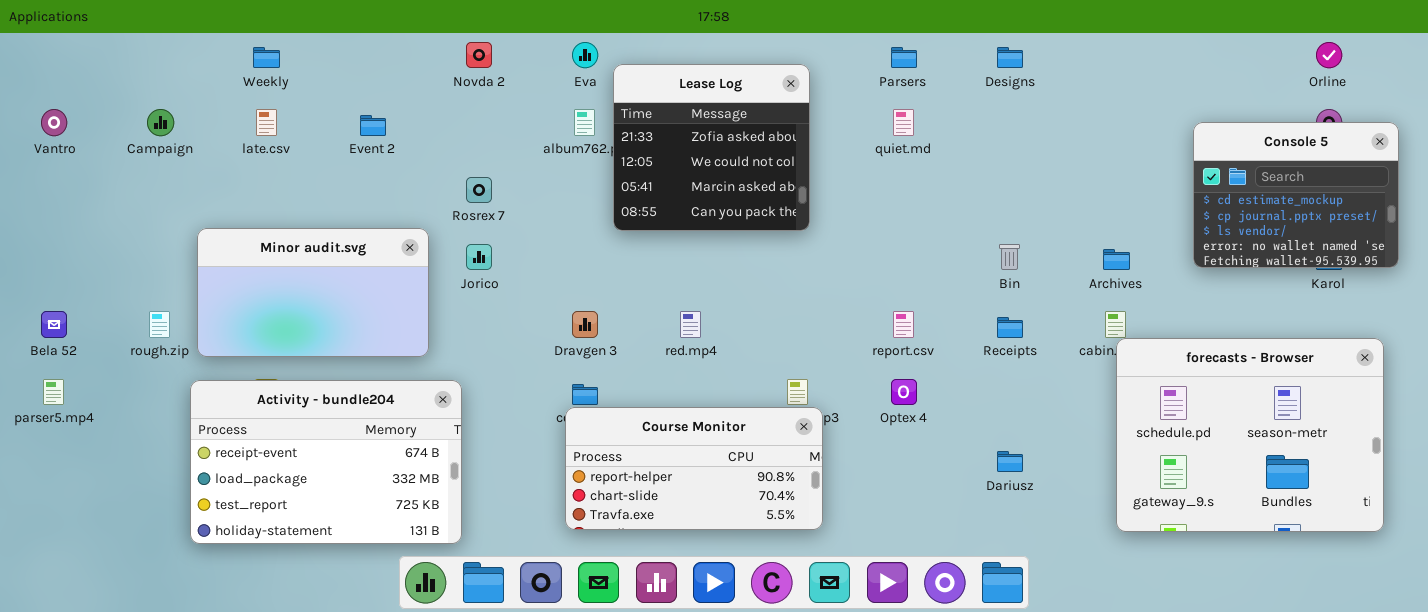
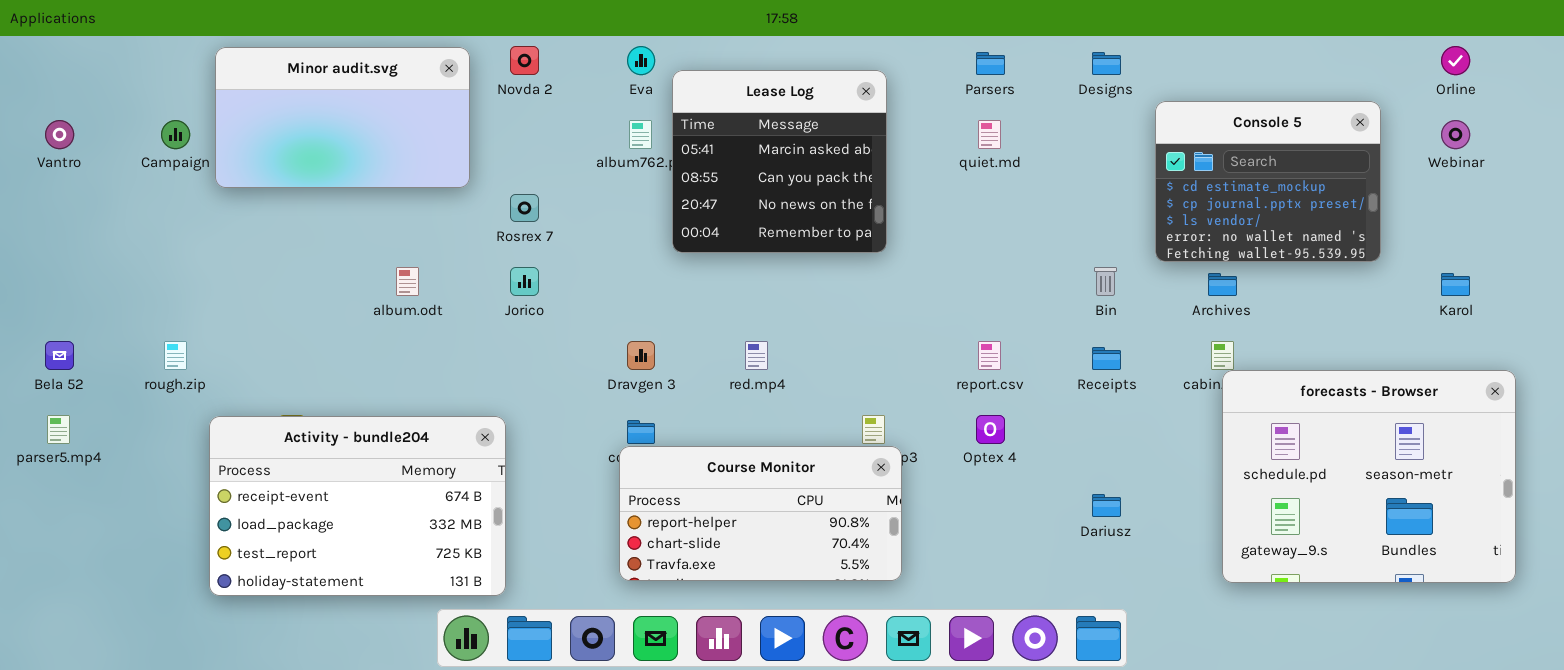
Lease Log: [613,64,810,231] -> [672,70,887,253], scrolled down 2 rows
Console 5: [1193,122,1399,268] -> [1155,101,1381,262], moved
Minor audit.svg: [197,228,429,357] -> [215,47,470,188], moved

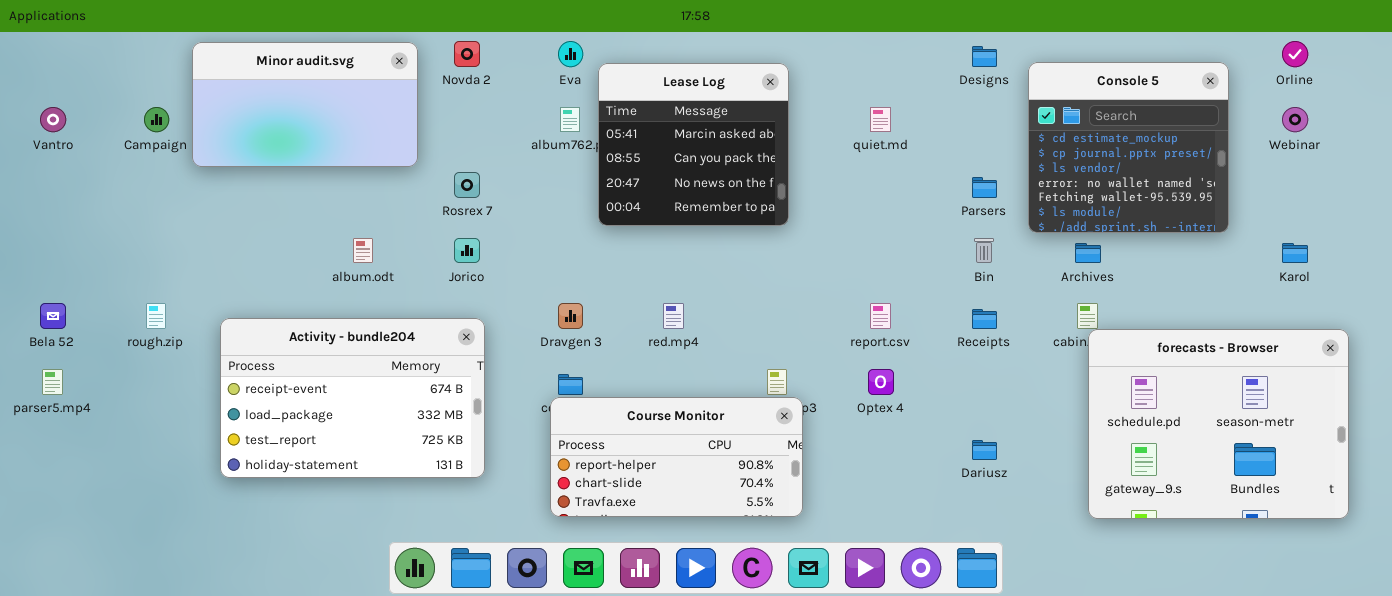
Parsers: [976,52,1005,75] -> [972,177,997,198], moved
Console 5: [1155,101,1381,262] -> [1028,62,1229,233], resized
Activity - bundle204: [209,416,506,596] -> [220,318,485,478], moved

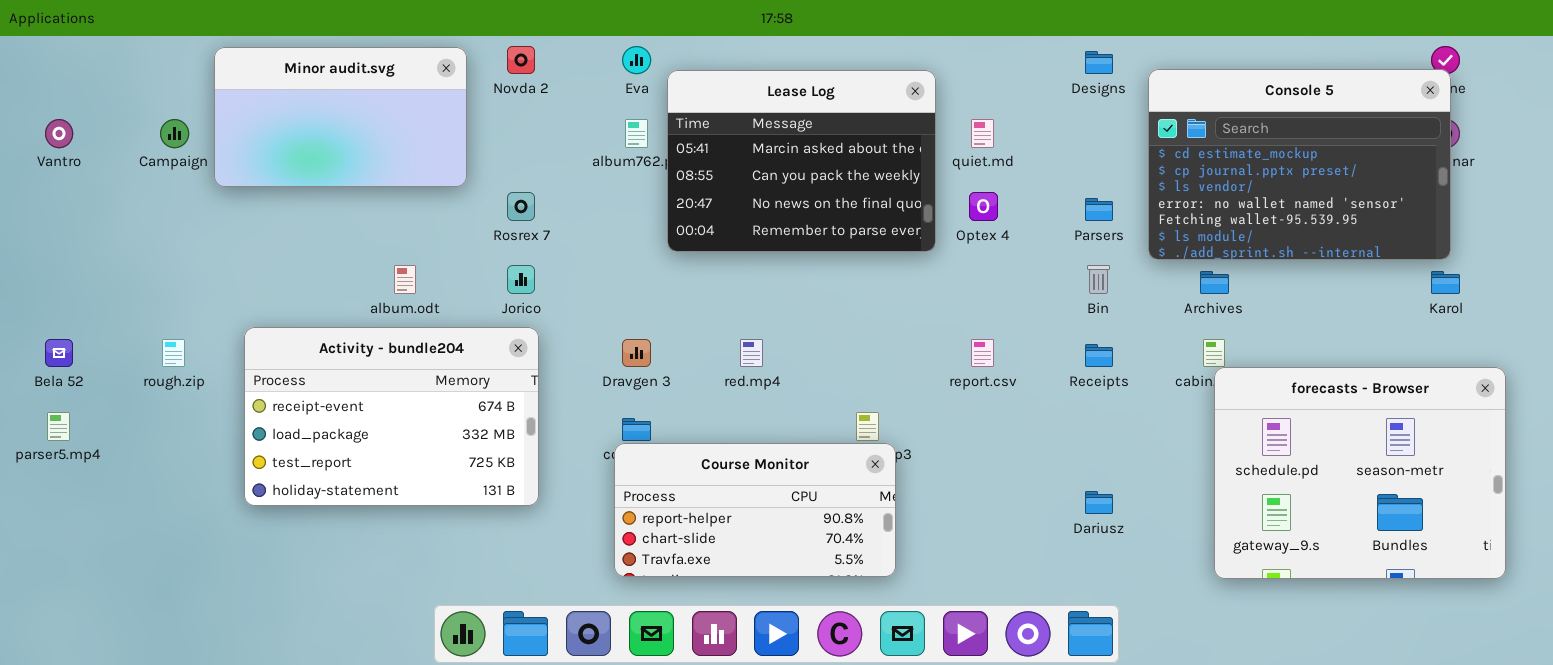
Console 5: [1028,62,1229,233] -> [1148,69,1451,260], resized
Lease Log: [598,63,789,226] -> [667,70,936,252], resized
Activity - bundle204: [220,318,485,478] -> [244,327,539,506], moved
Optex 4: [868,369,894,395] -> [969,192,998,221], moved

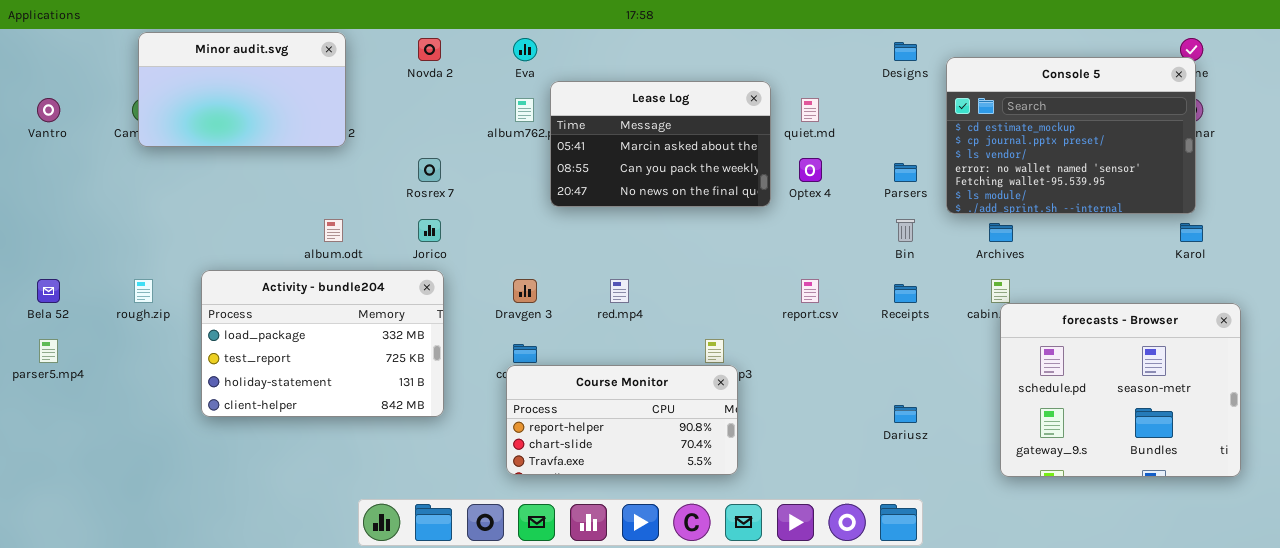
Minor audit.svg: [214,47,467,187] -> [138,32,346,147], moved
Lease Log: [667,70,936,252] -> [550,81,771,207], resized
Activity - bundle204: [244,327,539,506] -> [201,270,444,417], scrolled down 1 row

